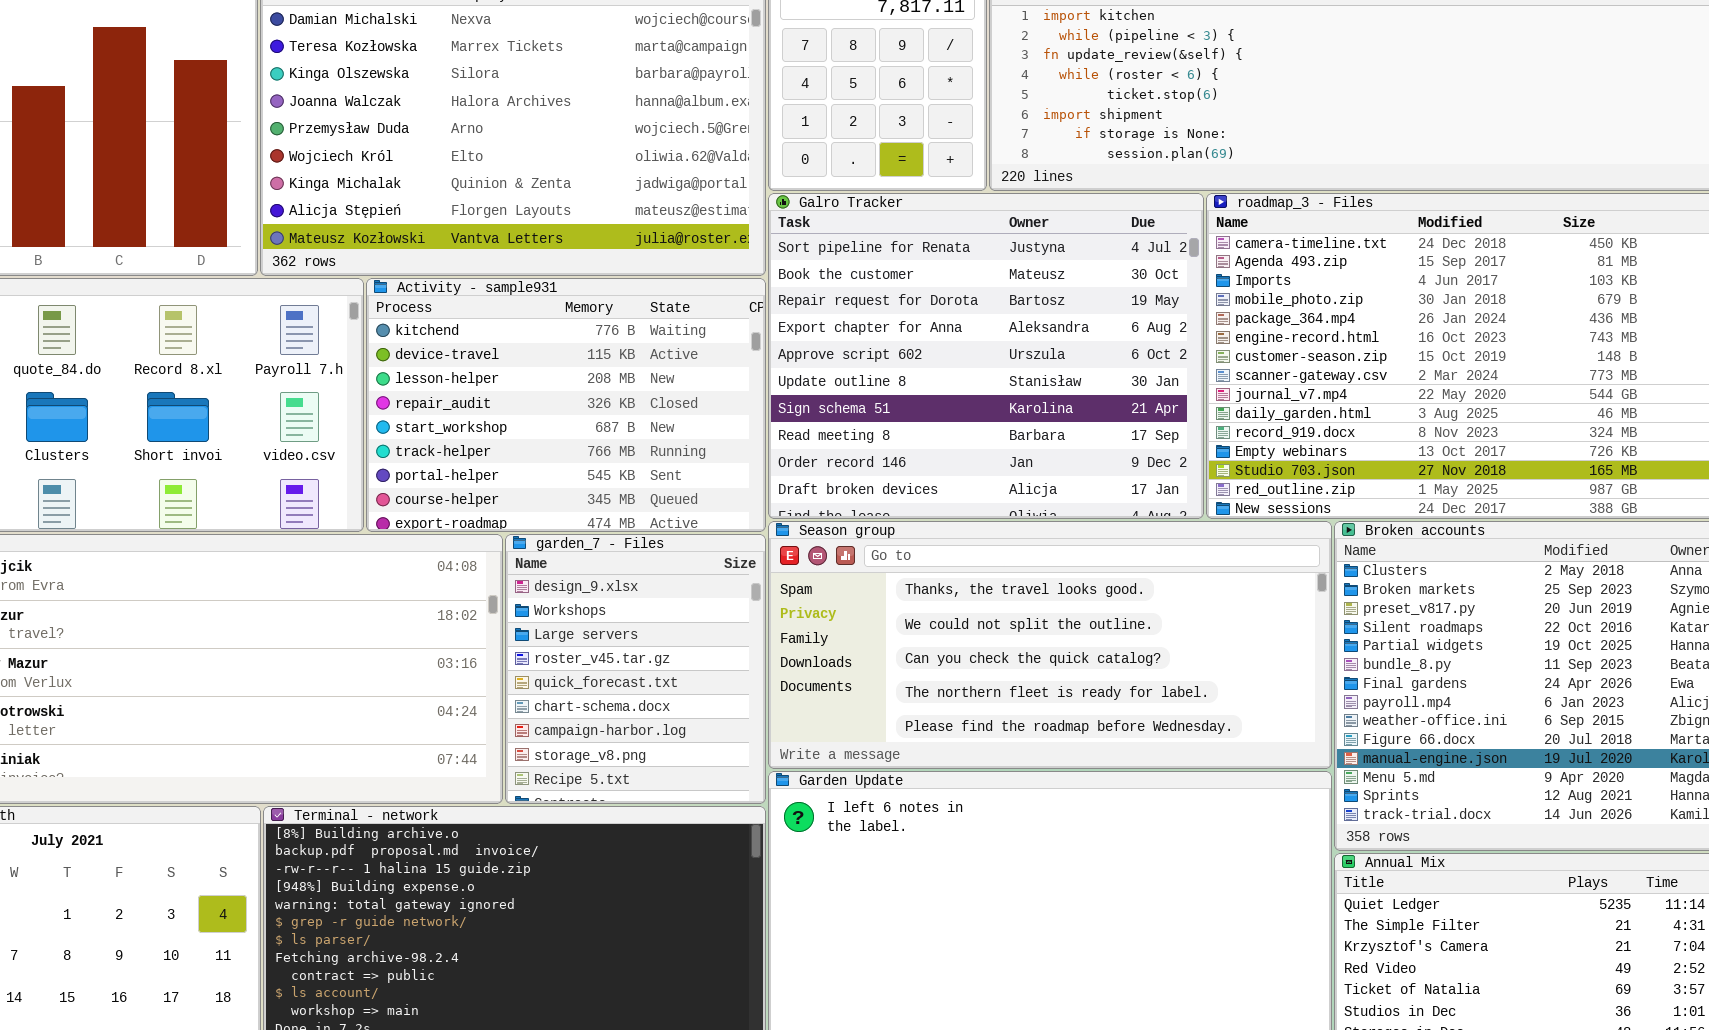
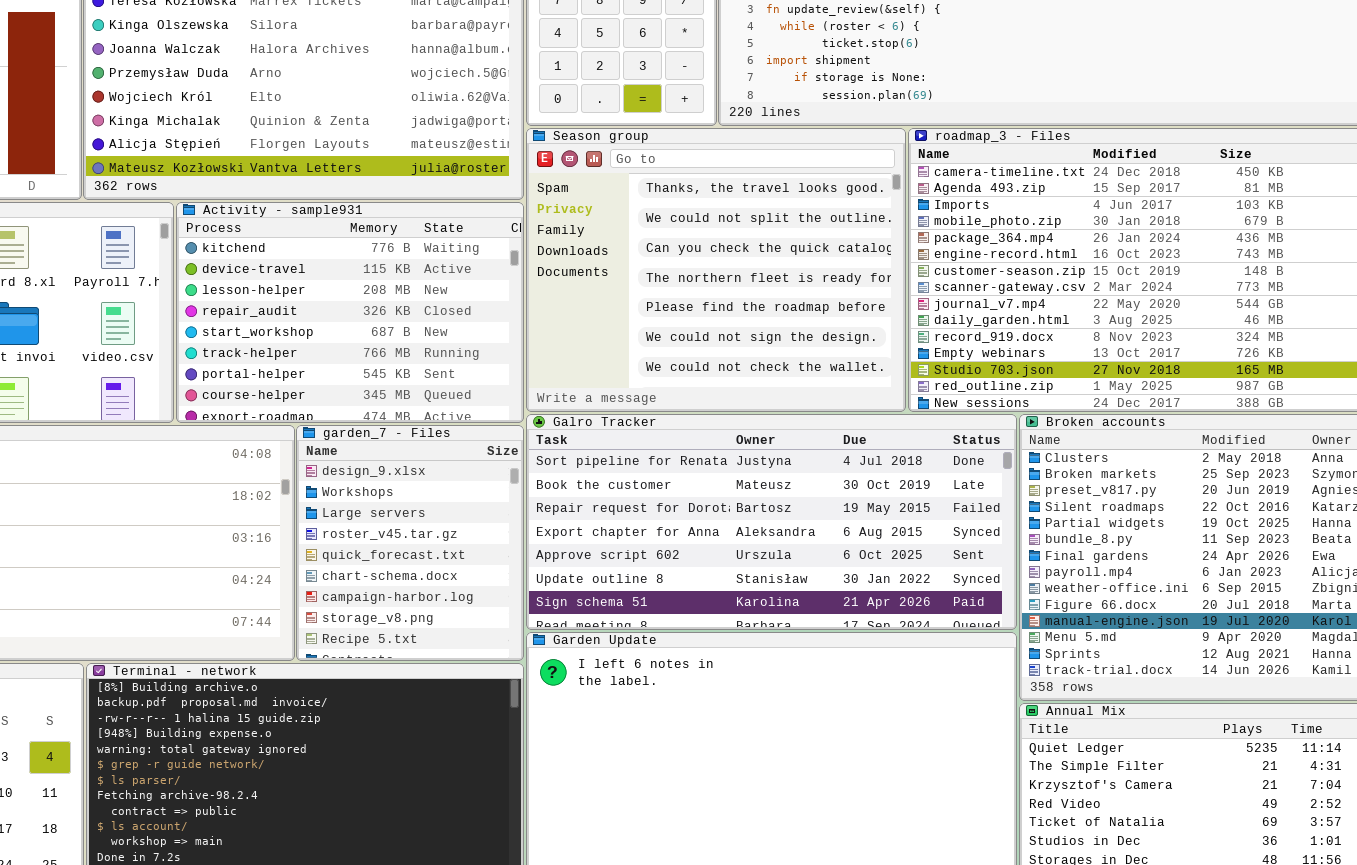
Galro Tracker: [768,193,1204,519] -> [526,414,1017,630], moved, resized
Season group: [768,521,1332,769] -> [526,128,906,412], moved, resized

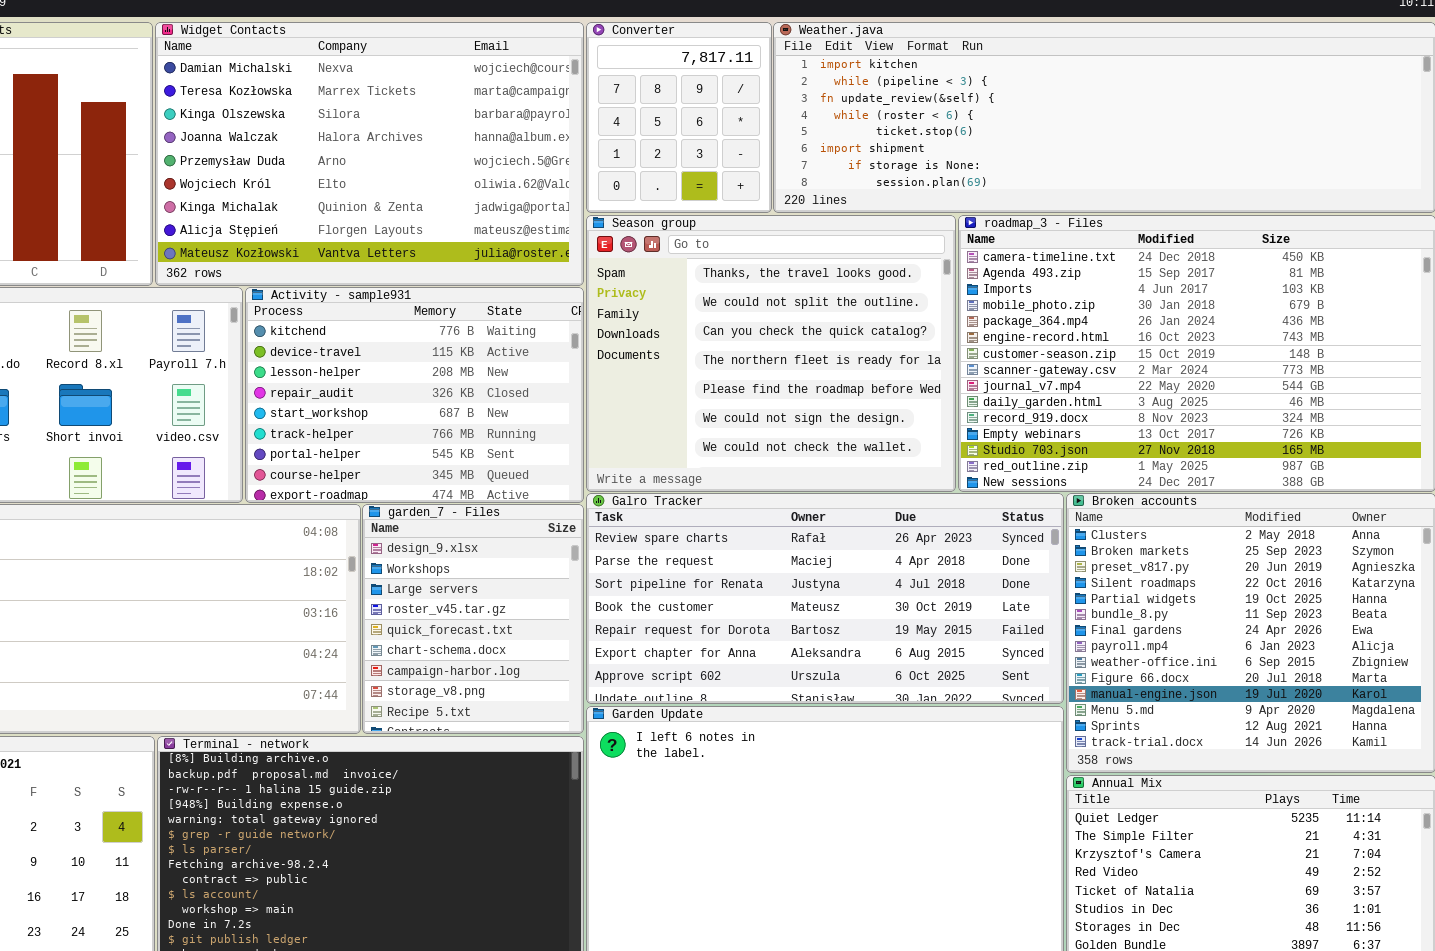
Galro Tracker: [526,414,1017,630] -> [586,493,1064,704], scrolled up 2 rows

